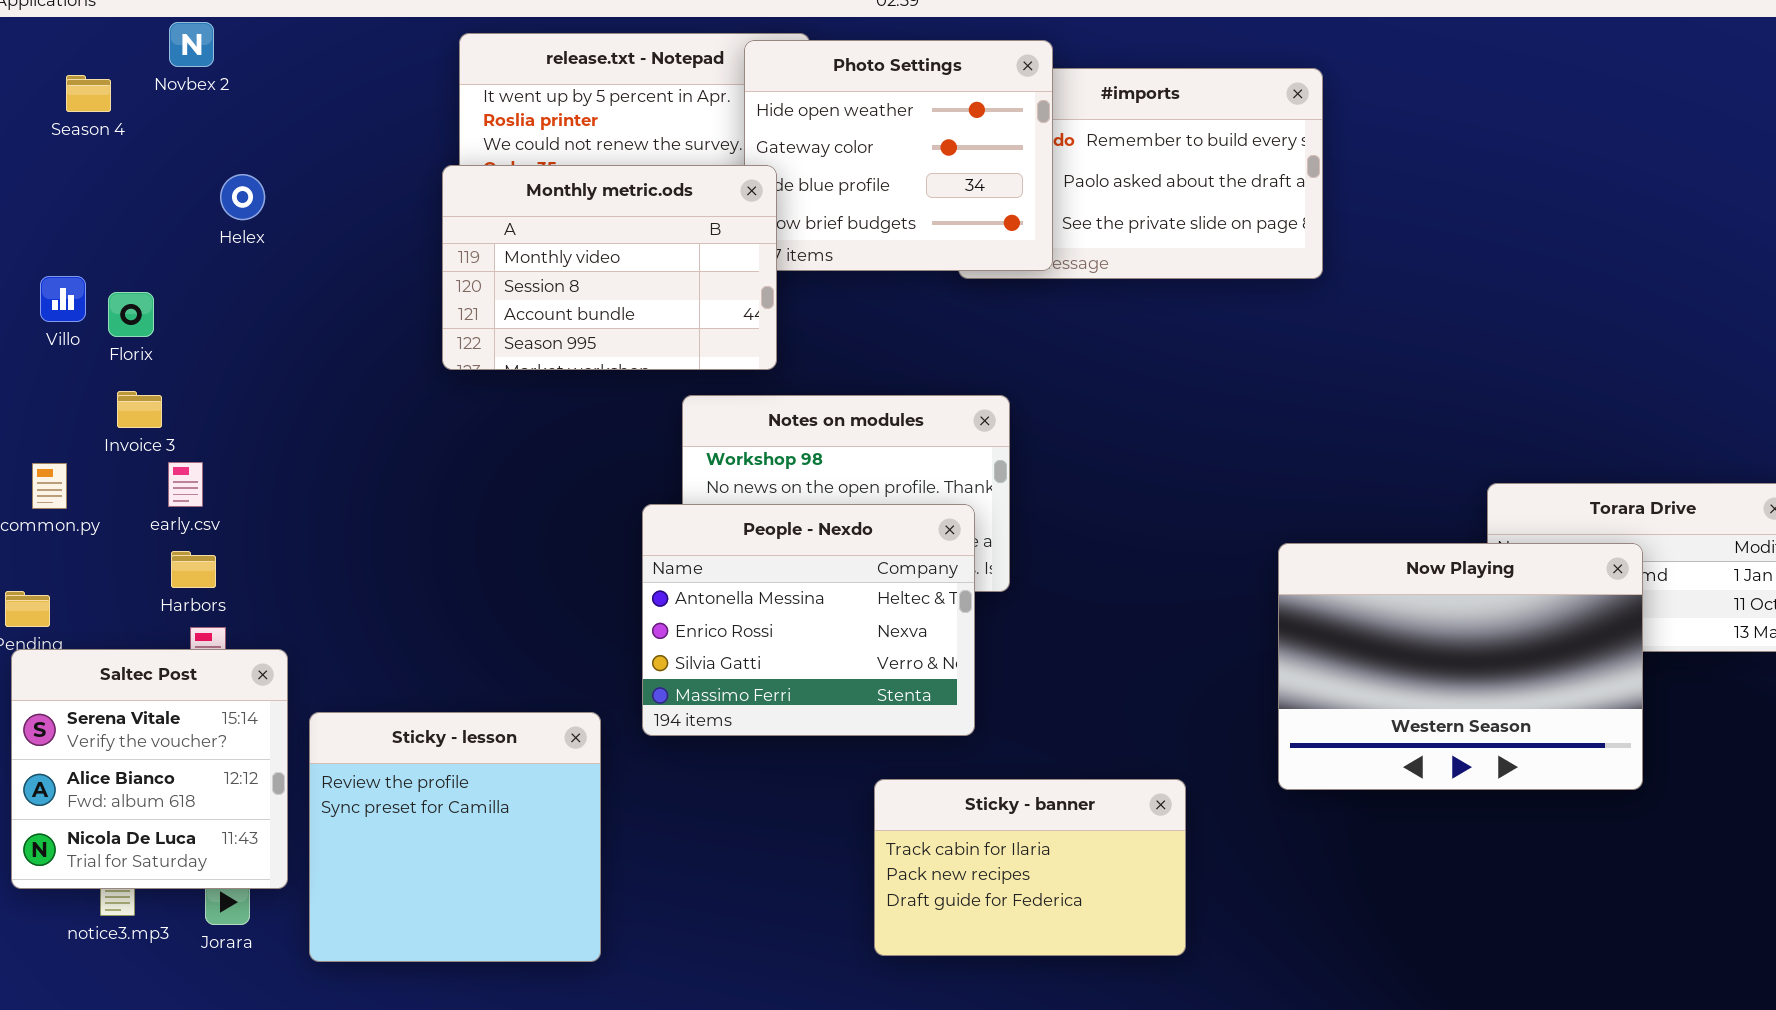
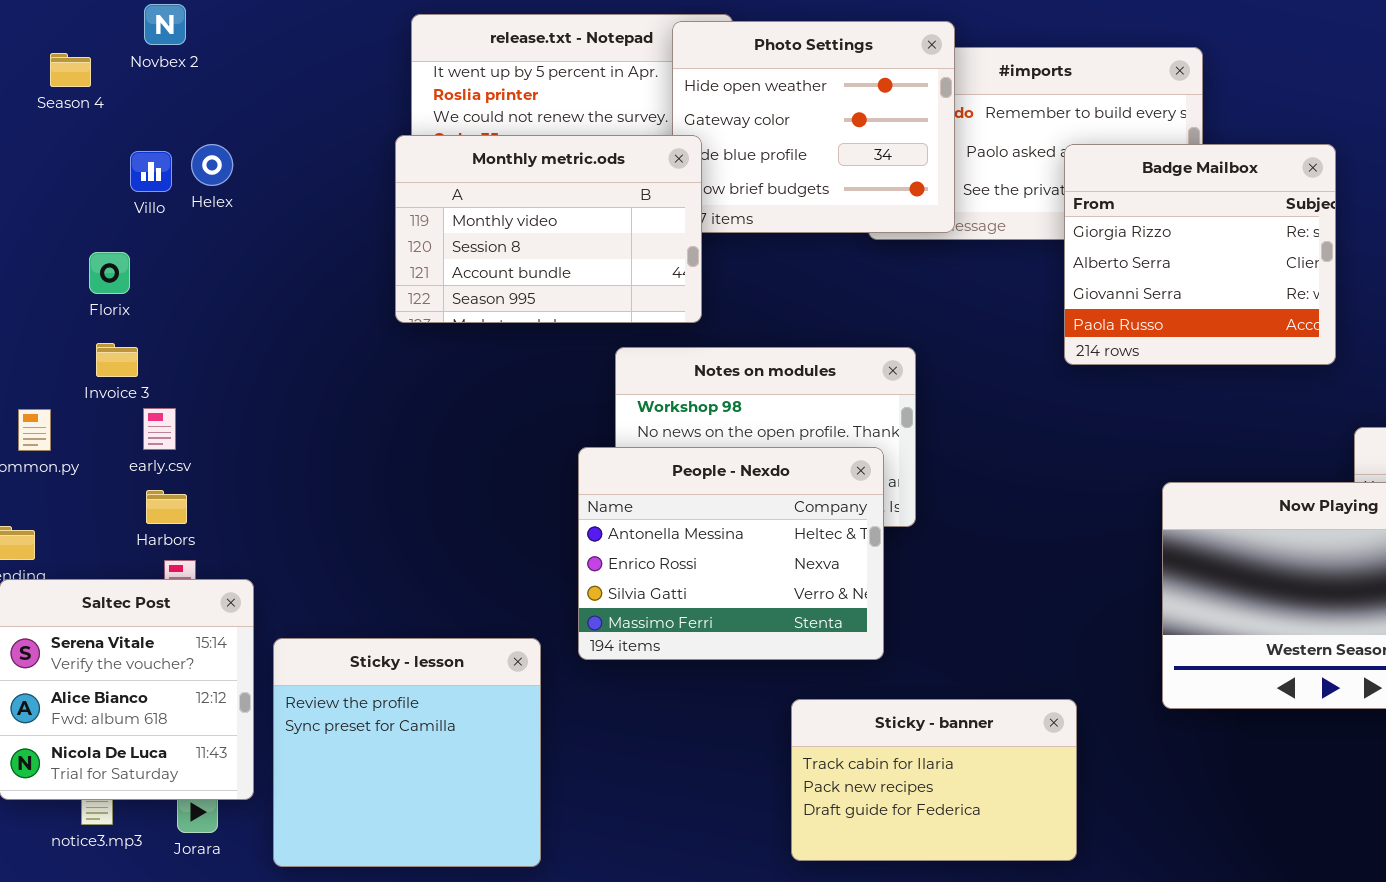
Badge Mailbox: none -> [1064,144,1336,365], opened
Villo: [40,276,86,322] -> [130,151,172,192], moved

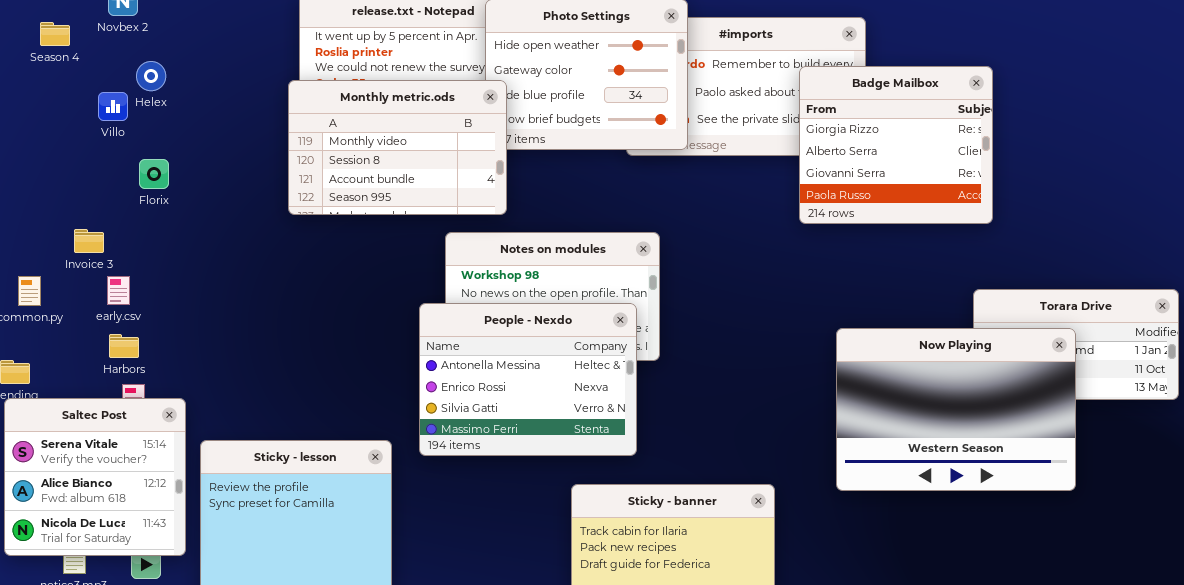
Helex: [191,144,233,186] -> [136,61,166,91], moved
Badge Mailbox: [1064,144,1336,365] -> [799,66,993,224], moved
Florix: [89,252,130,294] -> [139,159,169,189], moved

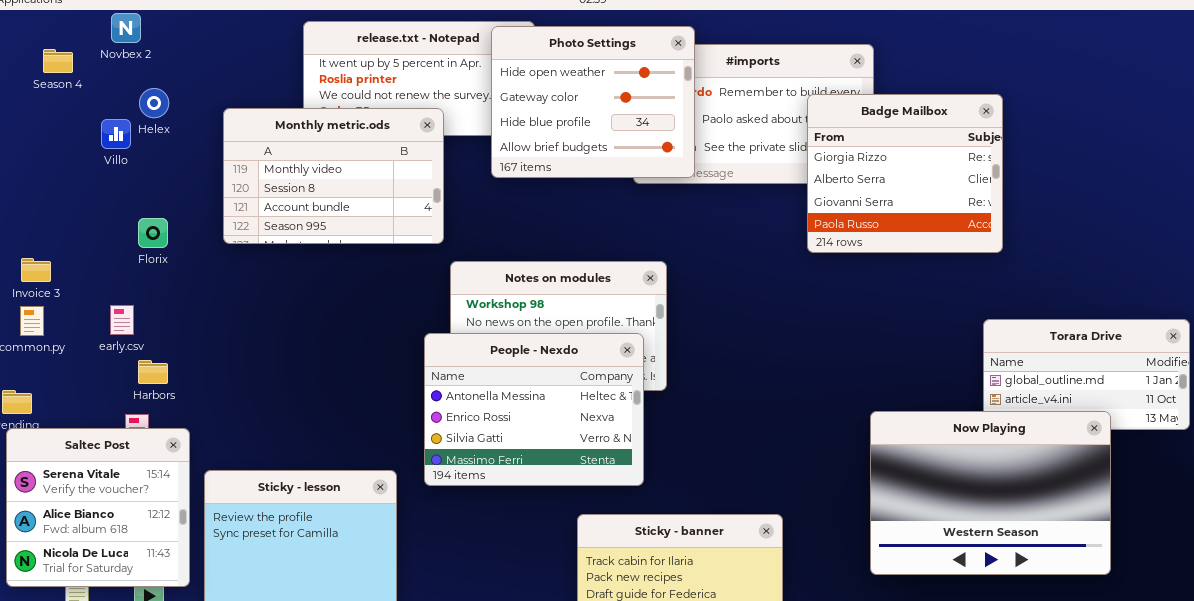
Monthly metric.ods: [288,80,507,215] -> [223,108,444,244], moved
Florix: [139,159,169,189] -> [138,218,168,248], moved
Invoice 3: [74,229,104,253] -> [21,258,51,282], moved
Now Playing: [836,328,1076,491] -> [870,411,1111,575], moved
Harbors: [109,334,139,358] -> [138,360,168,384], moved

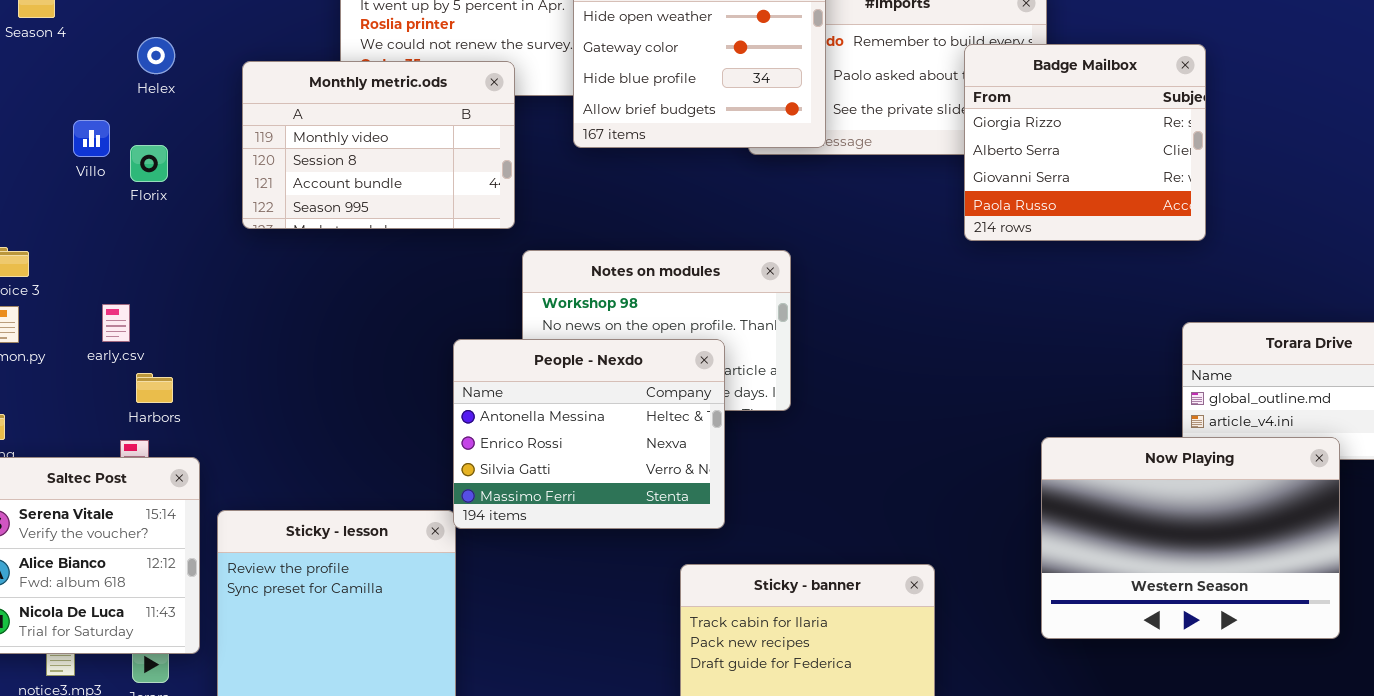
Villo: [101,119,131,149] -> [73,120,110,157], moved
Florix: [138,218,168,248] -> [130,145,168,182], moved
People - Nexdo: [424,333,644,486] -> [453,339,725,529], moved

